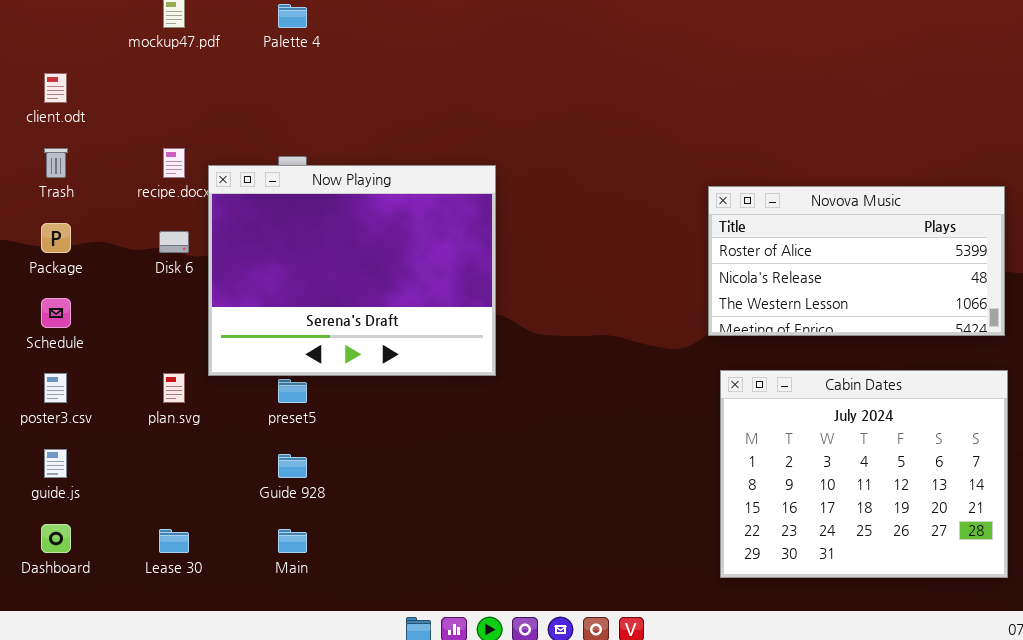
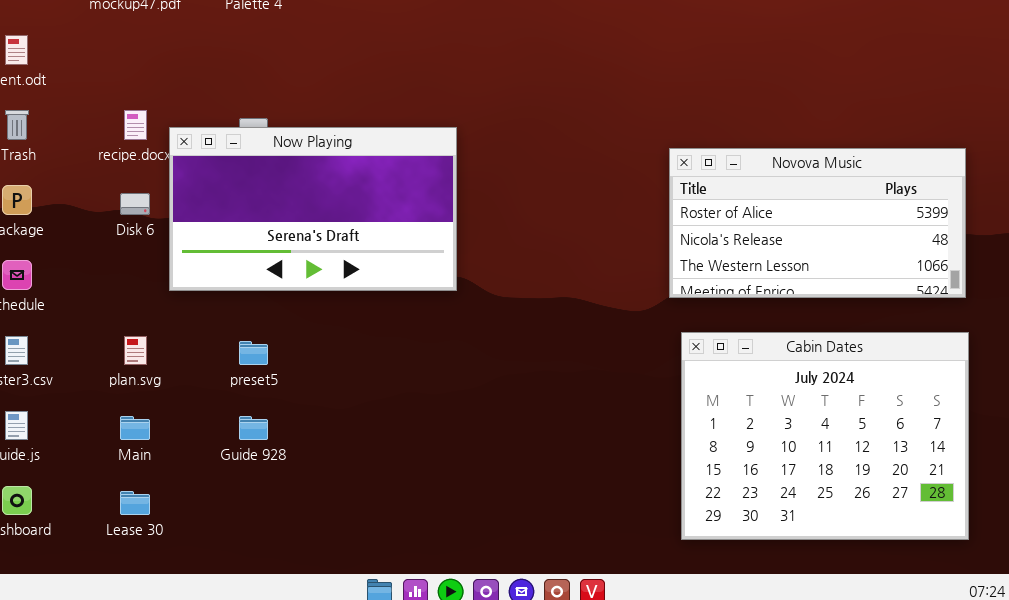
Now Playing: [208,165,496,376] -> [169,127,457,291], resized
Main: [278,529,307,553] -> [120,416,150,440], moved

